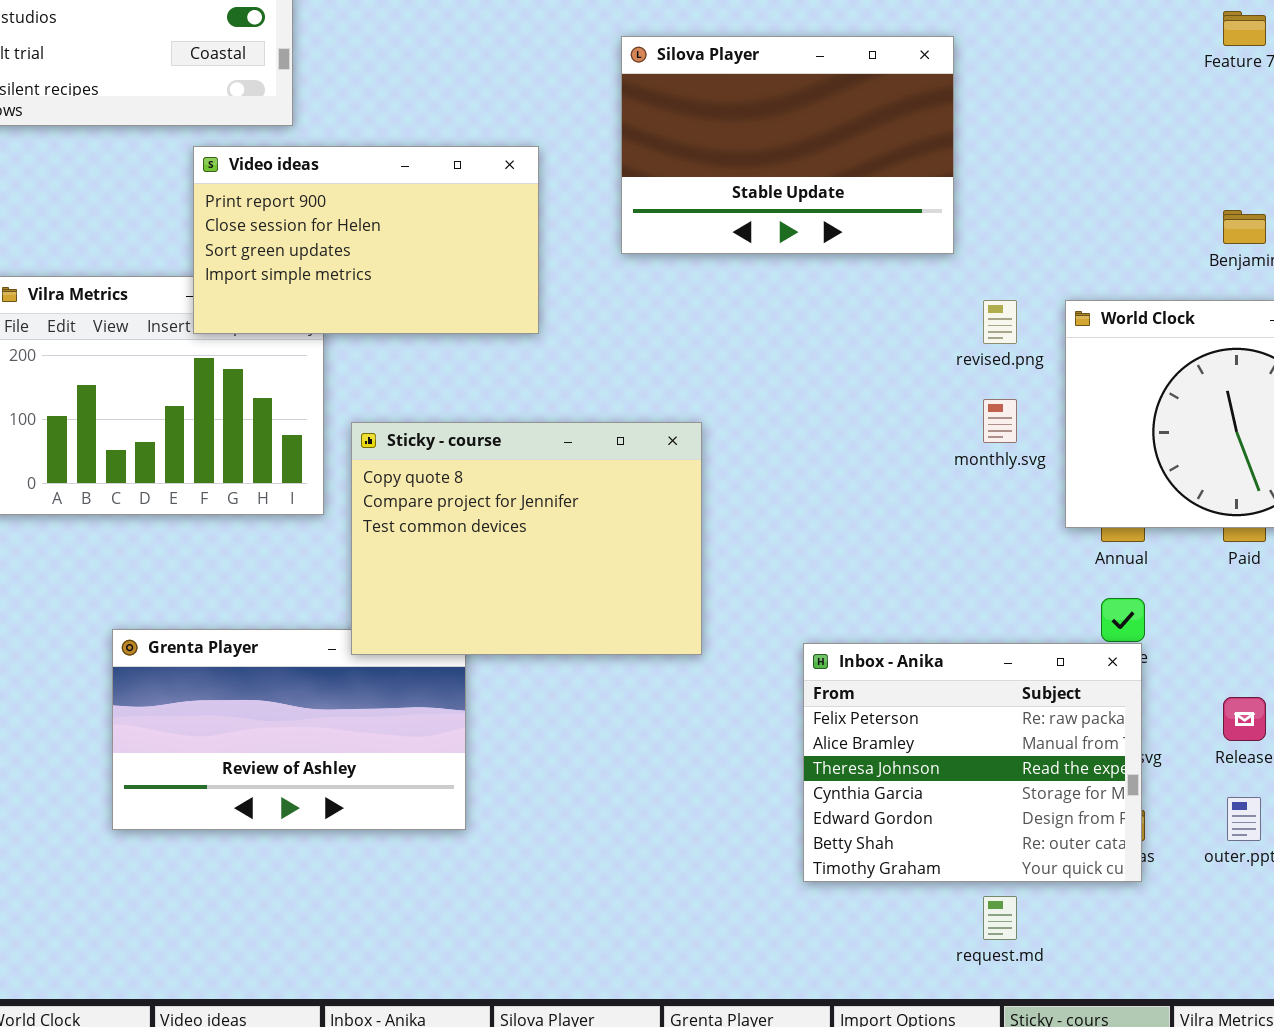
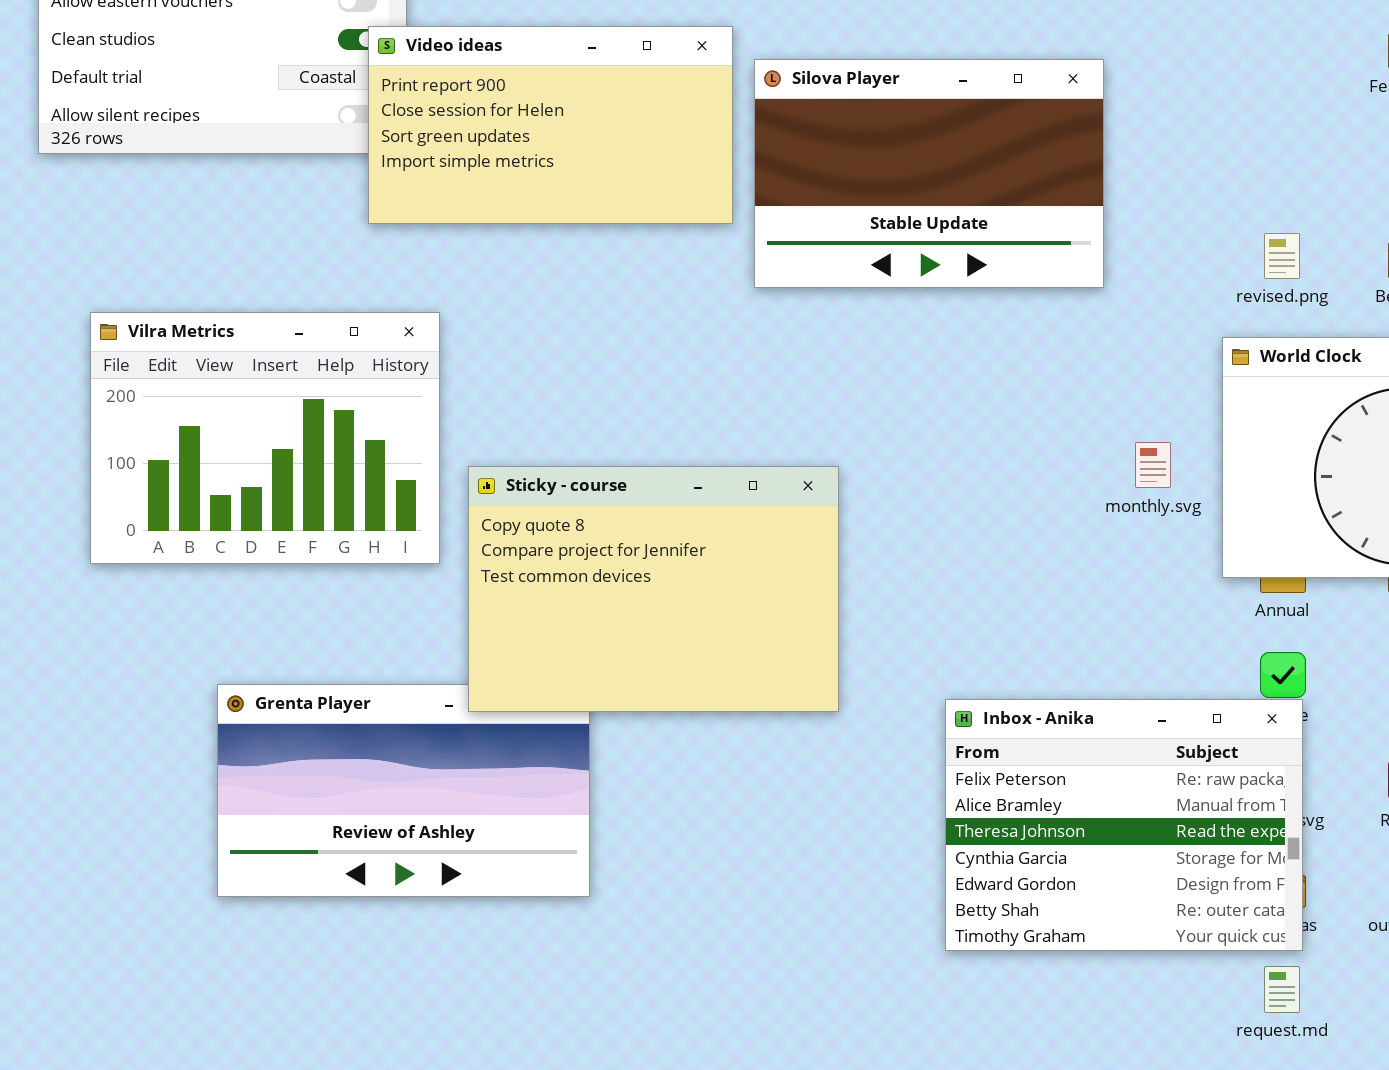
Video ideas: [193,146,539,334] -> [368,26,733,224], moved
revised.png: [983,300,1017,344] -> [1264,233,1300,279], moved
request.md: [983,896,1017,940] -> [1264,966,1300,1013], moved

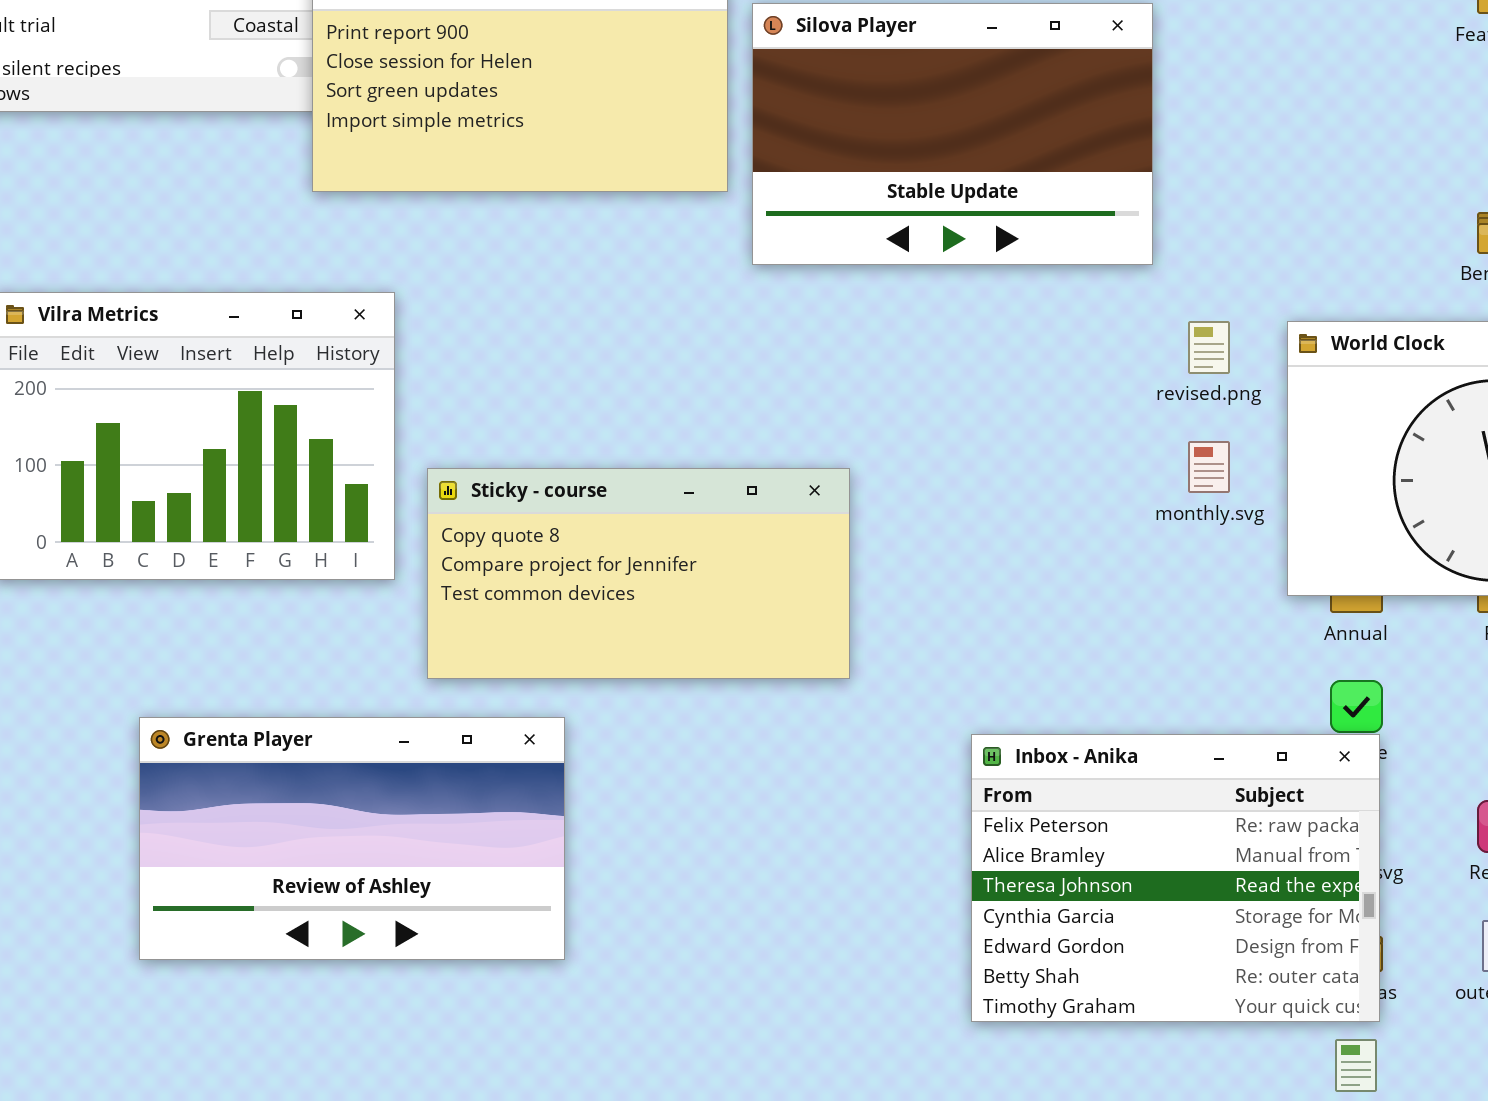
revised.png: [1264,233,1300,279] -> [1188,321,1230,374], moved
Sticky - course: [468,466,839,712] -> [427,468,850,679], resized

